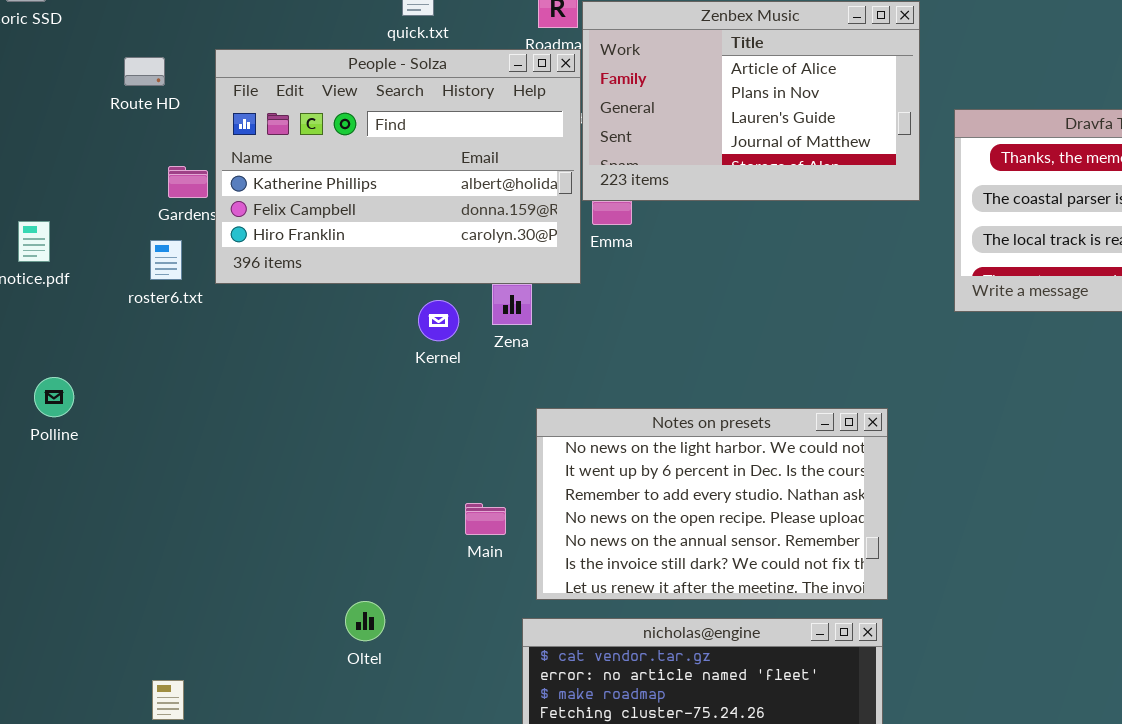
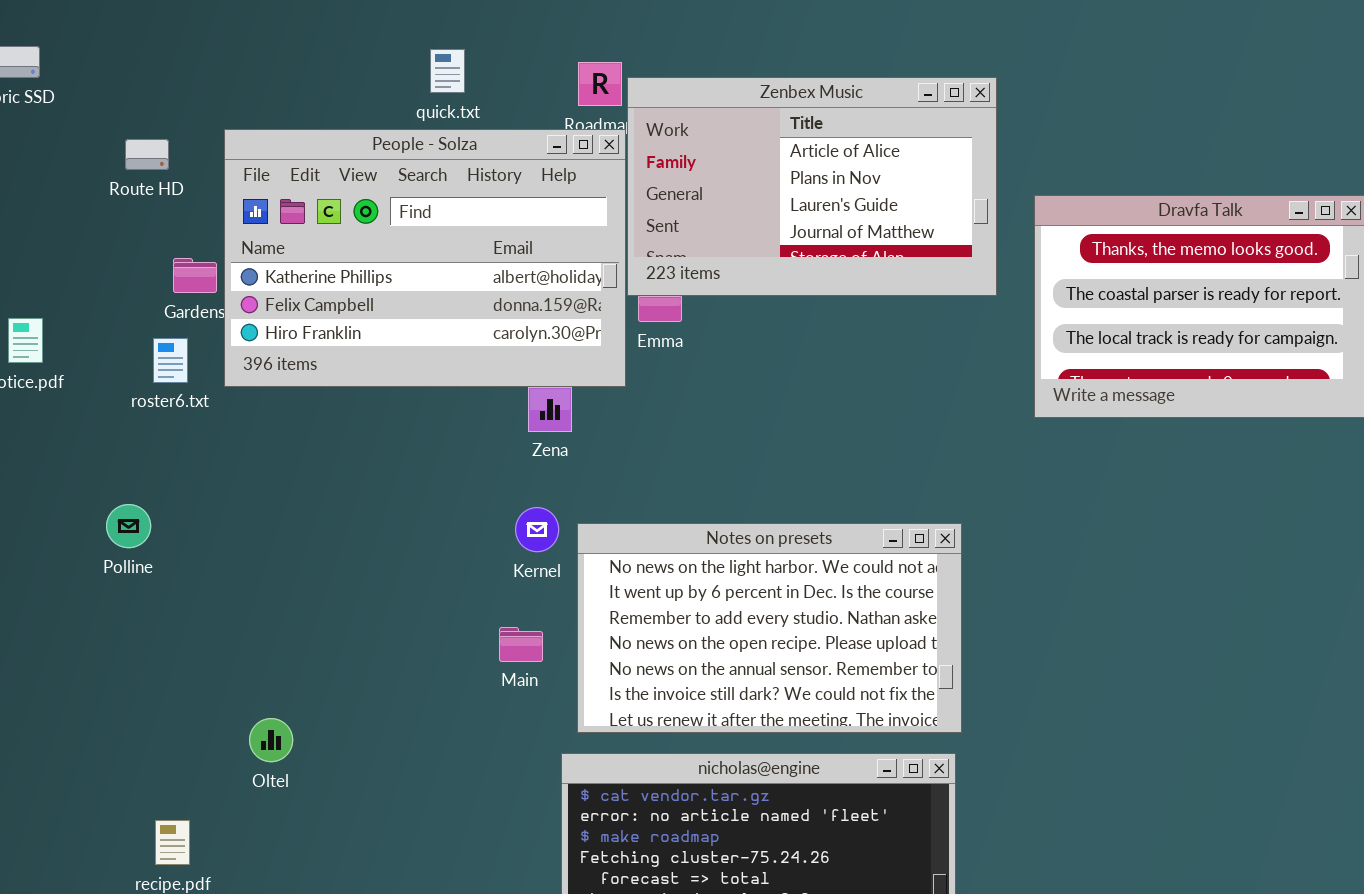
Kernel: [418,300,459,341] -> [515,507,559,552], moved
Polline: [34,377,74,417] -> [106,504,151,548], moved
Oltel: [345,601,385,641] -> [249,718,293,762], moved

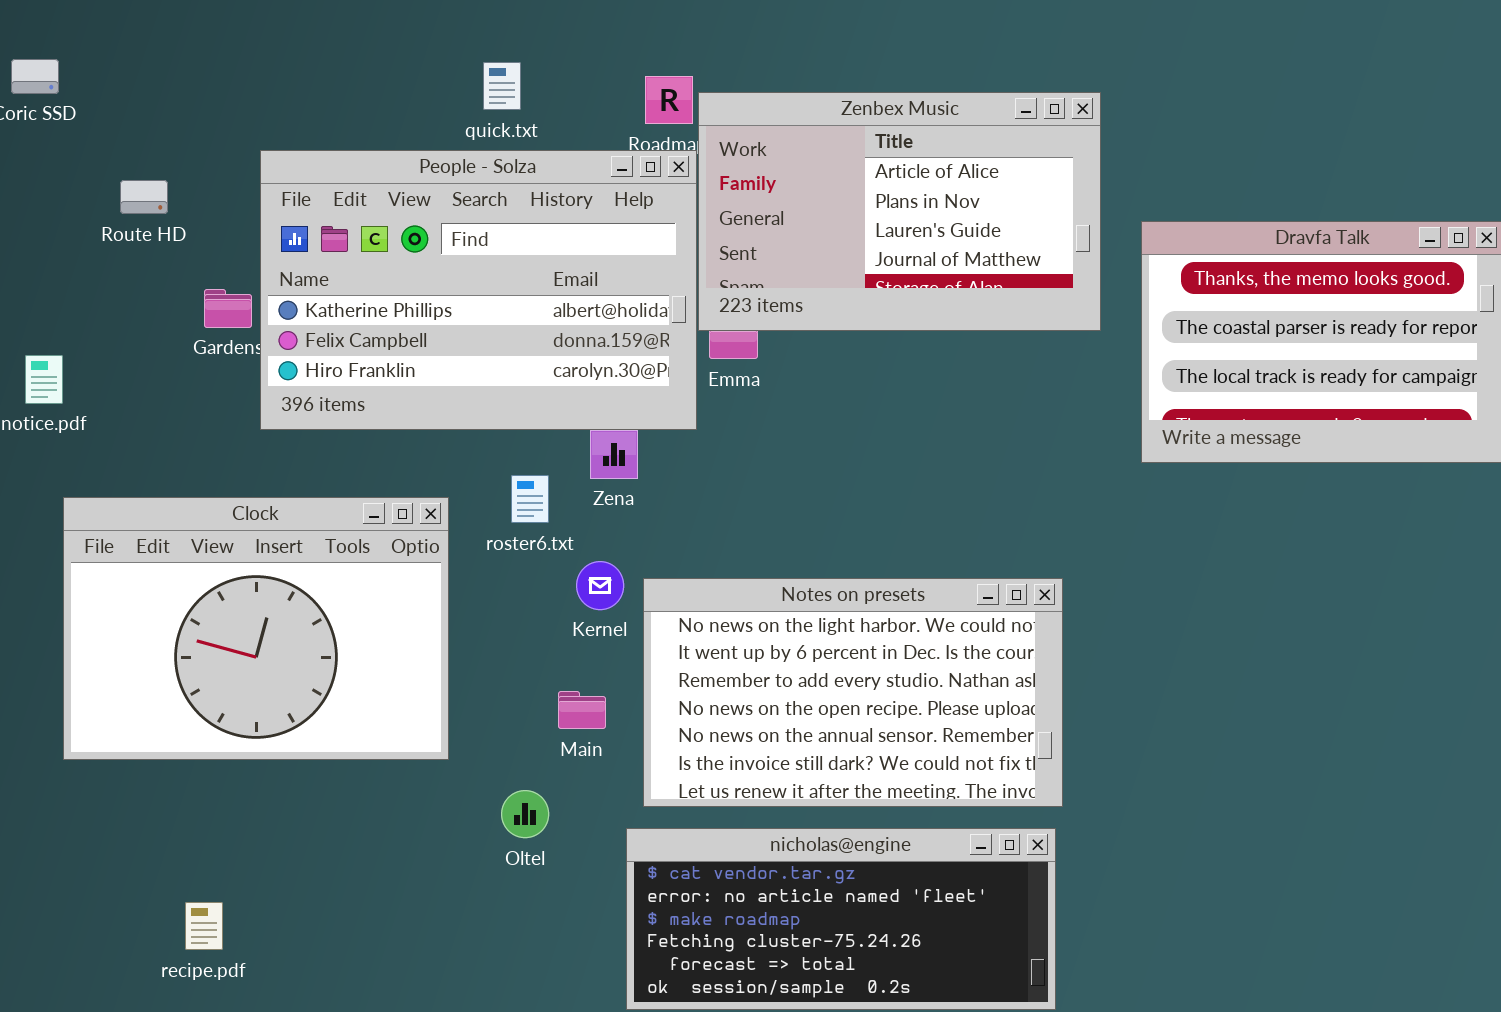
Route HD: [125,139,169,170] -> [120,180,168,214], moved
roster6.txt: [153,338,188,383] -> [511,475,549,523], moved
Clock: none -> [63,497,449,760], opened
Oltel: [249,718,293,762] -> [501,790,549,838], moved

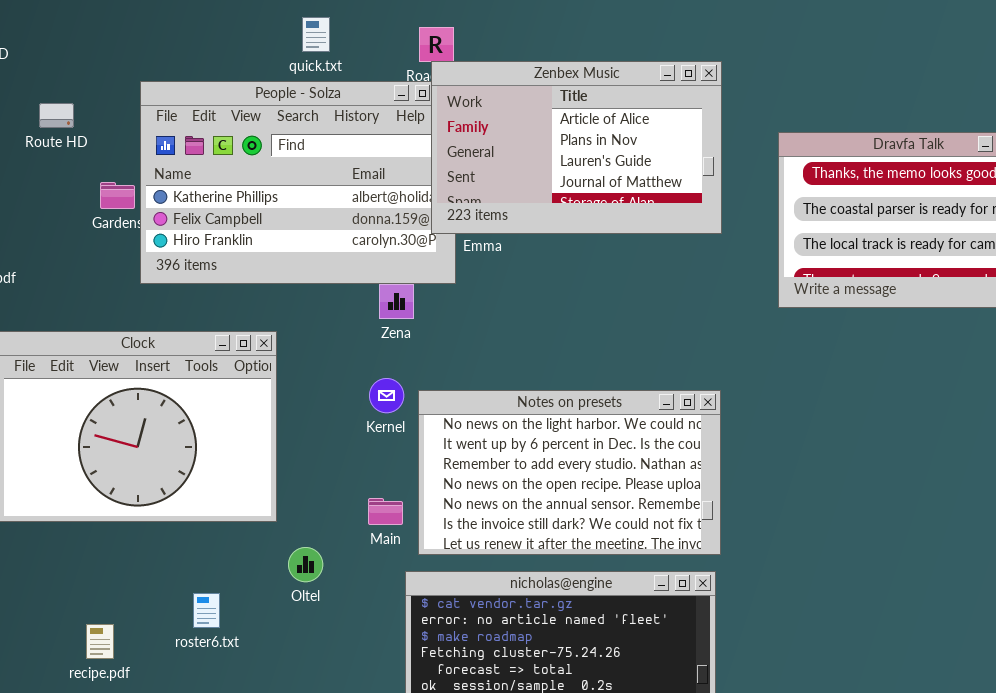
Zenbex Music: [698,92,1101,331] -> [431,61,722,234], moved
roster6.txt: [511,475,549,523] -> [193,593,220,628], moved
Main: [558,691,606,729] -> [368,498,403,525], moved
Oltel: [501,790,549,838] -> [288,547,323,582], moved

